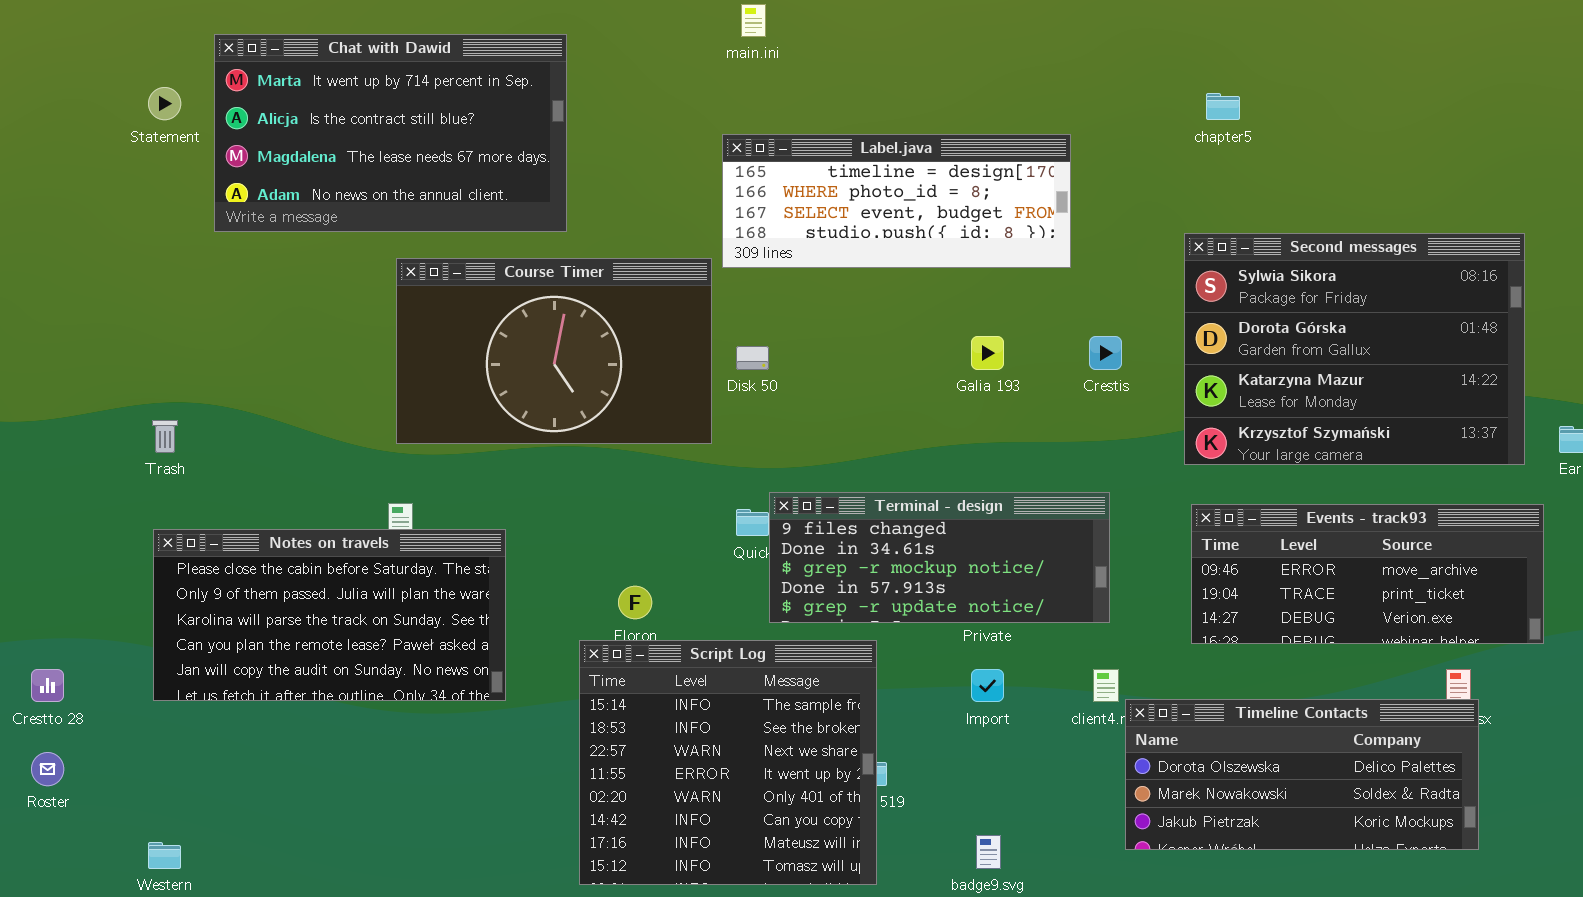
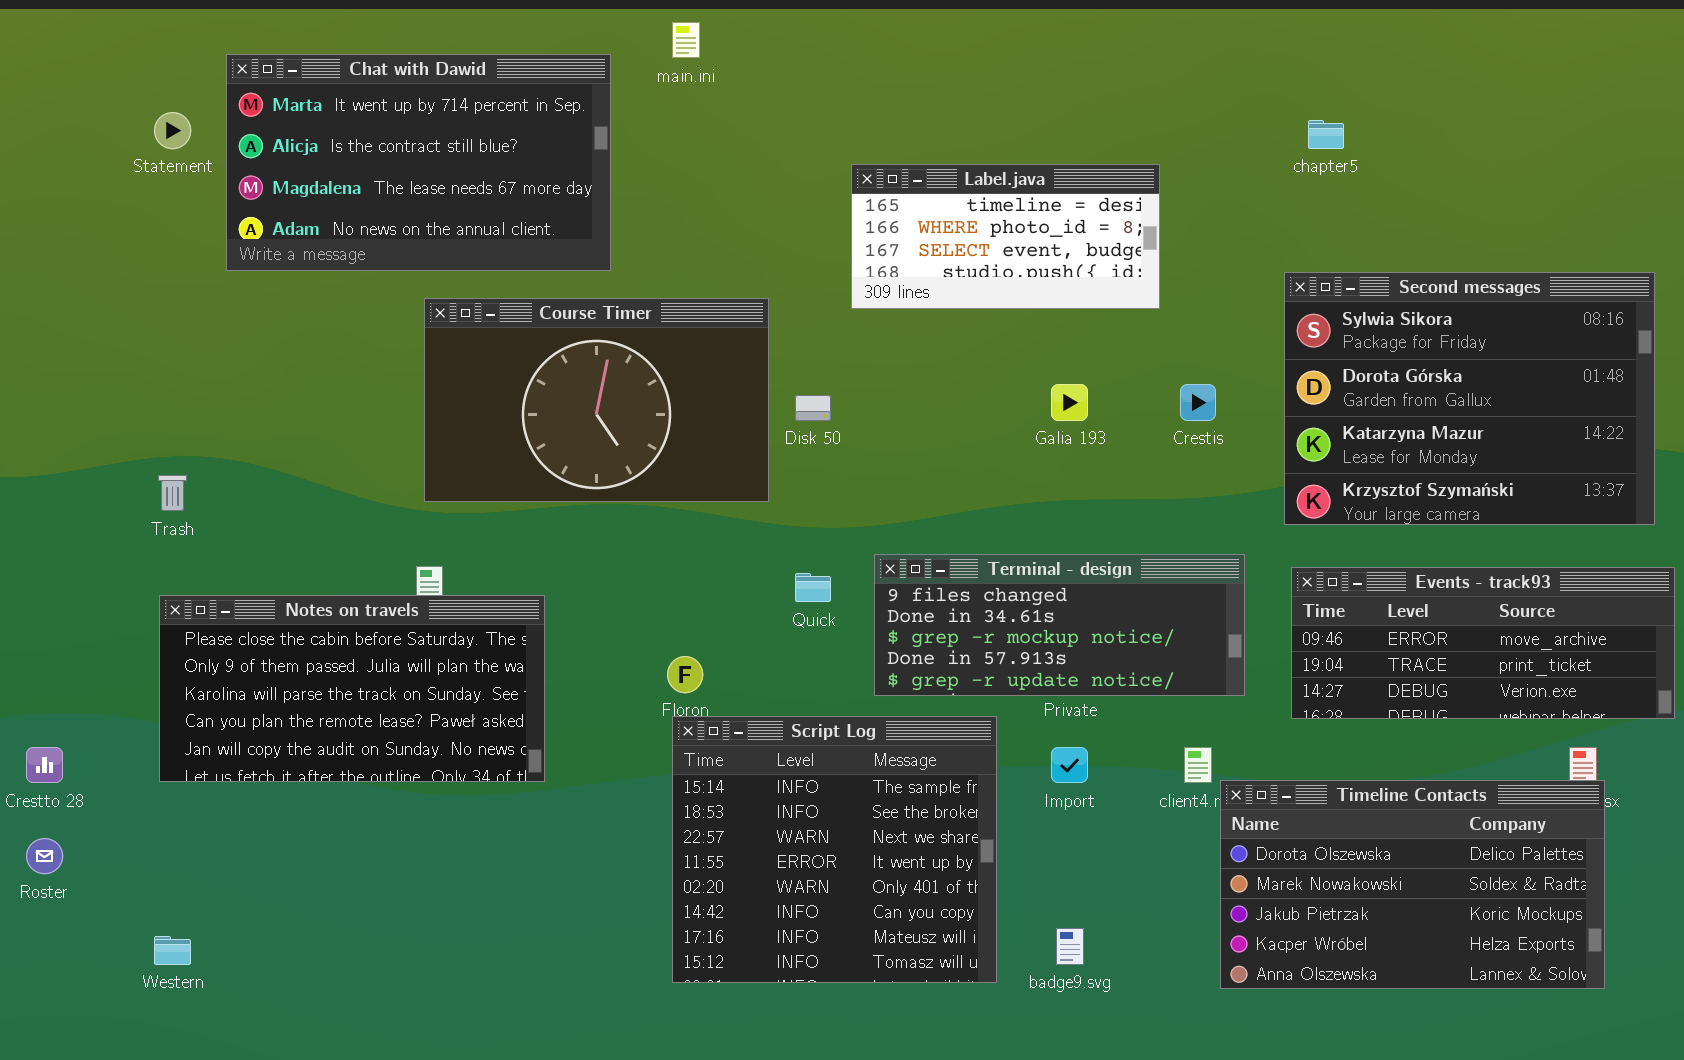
main.ini: [741,4,766,37] -> [672,22,700,58], moved
Label.java: [722,134,1071,268] -> [851,164,1160,309], resized
Terminal - design: [769,492,1110,623] -> [874,554,1245,696], moved
Script Log: [579,640,877,885] -> [672,716,997,983], moved
Timeline Contacts: [1125,699,1479,850] -> [1220,780,1605,989], resized

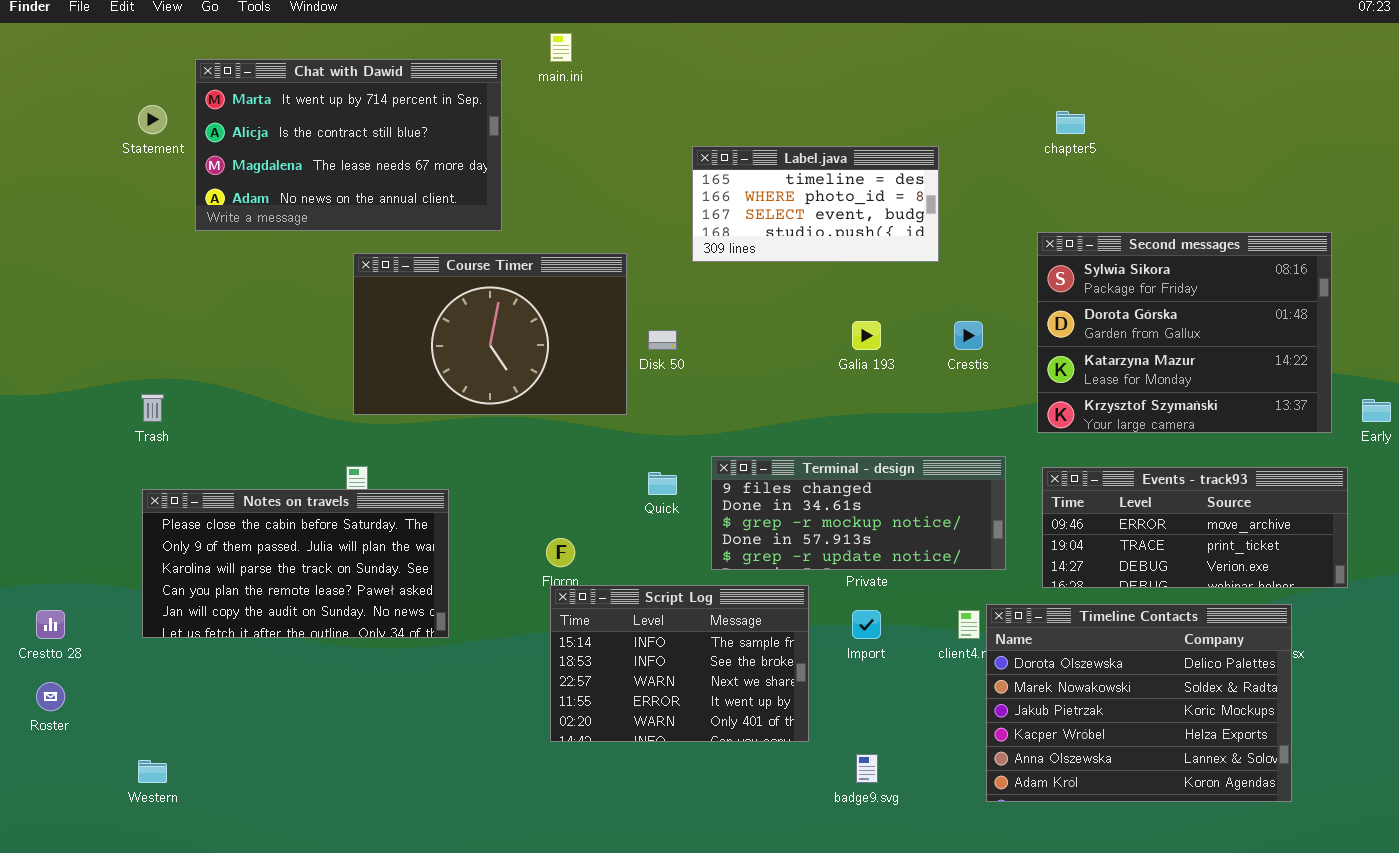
Script Log: [672,716,997,983] -> [550,585,809,742], resized
Timeline Contacts: [1220,780,1605,989] -> [986,604,1292,802], resized

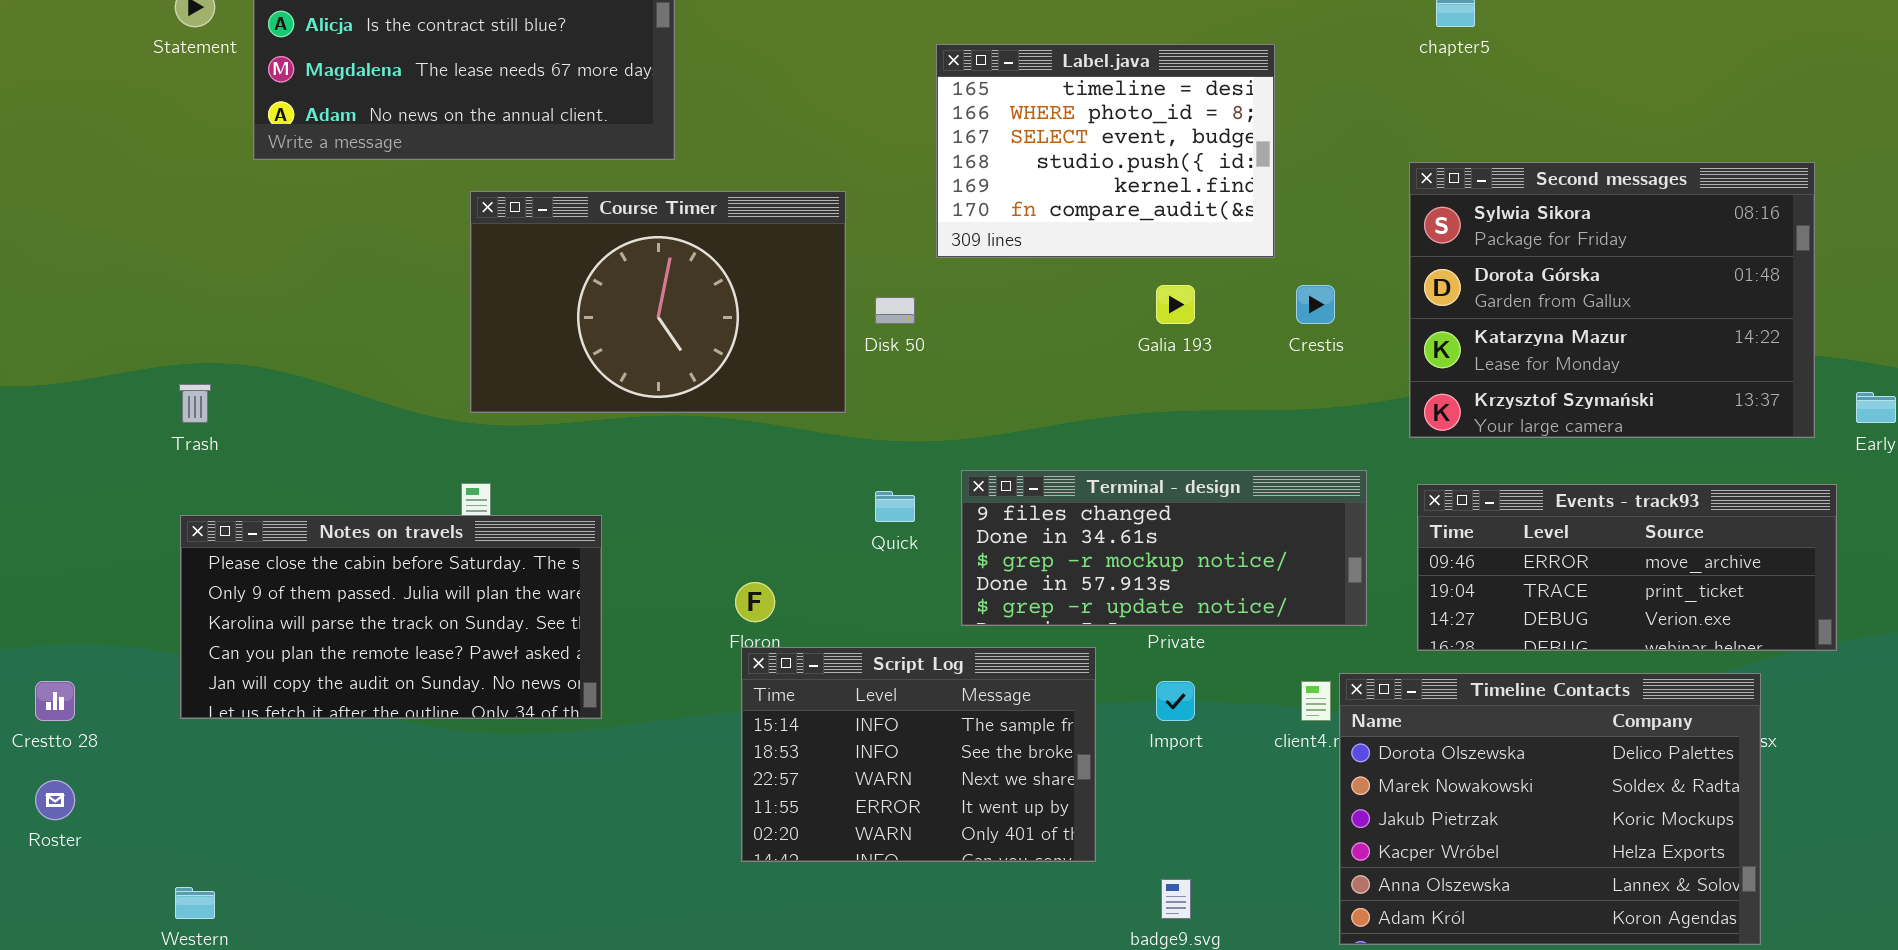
Label.java: [692,146,939,262] -> [936,44,1275,258], resized

